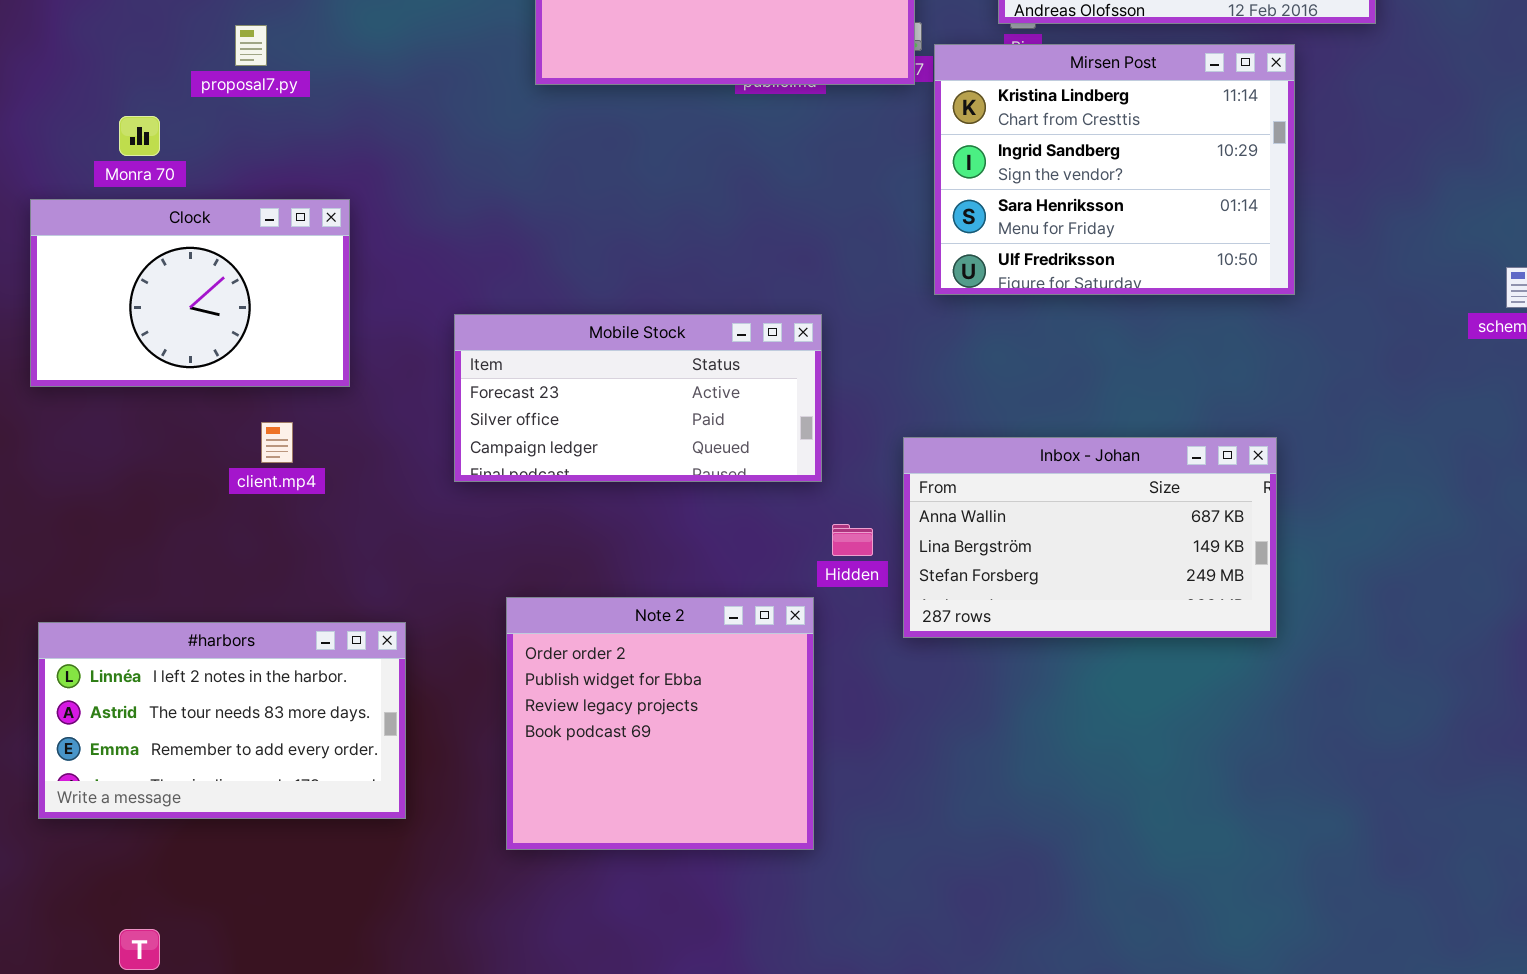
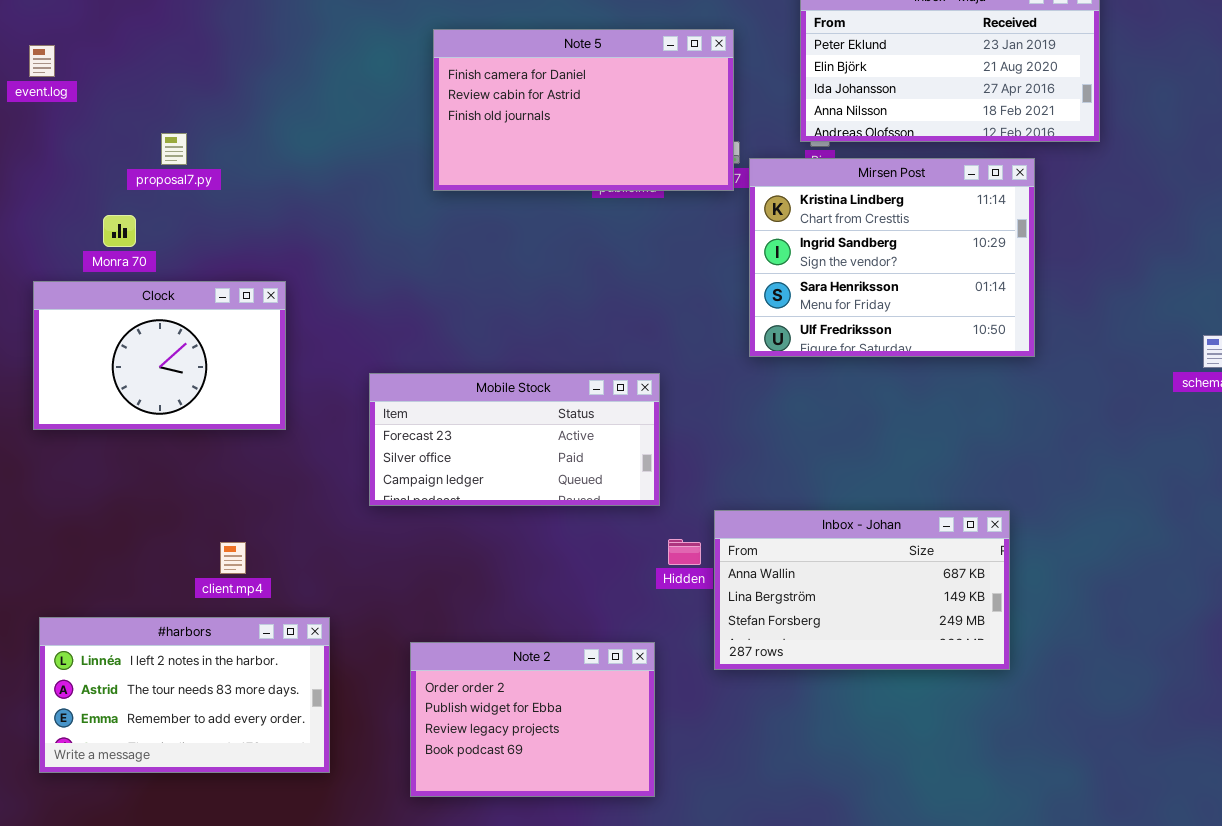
proposal7.py: [235,25,267,66] -> [161,133,187,165], moved
client.mp4: [261,422,293,463] -> [220,542,246,574], moved
Inbox - Johan: [903,437,1277,638] -> [714,510,1010,670], moved
Note 2: [506,597,814,850] -> [410,642,655,797], resized

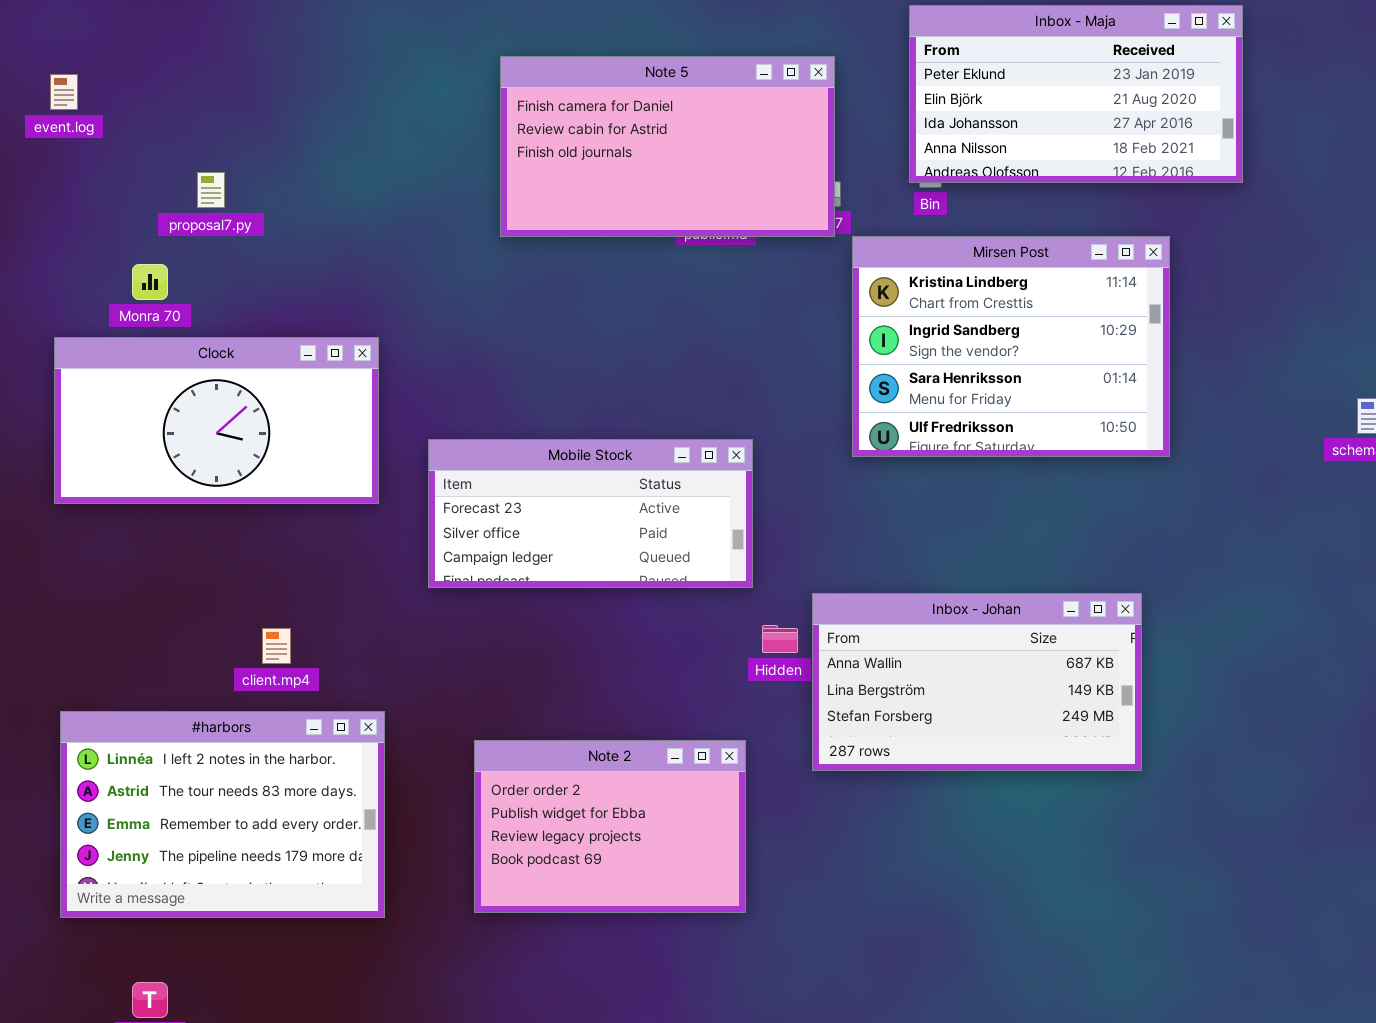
Mirsen Post: [749,158,1035,357] -> [852,236,1170,457], moved
Clock: [33,281,286,430] -> [54,337,379,504], resized
#harbors: [39,617,330,773] -> [60,711,385,918], resized

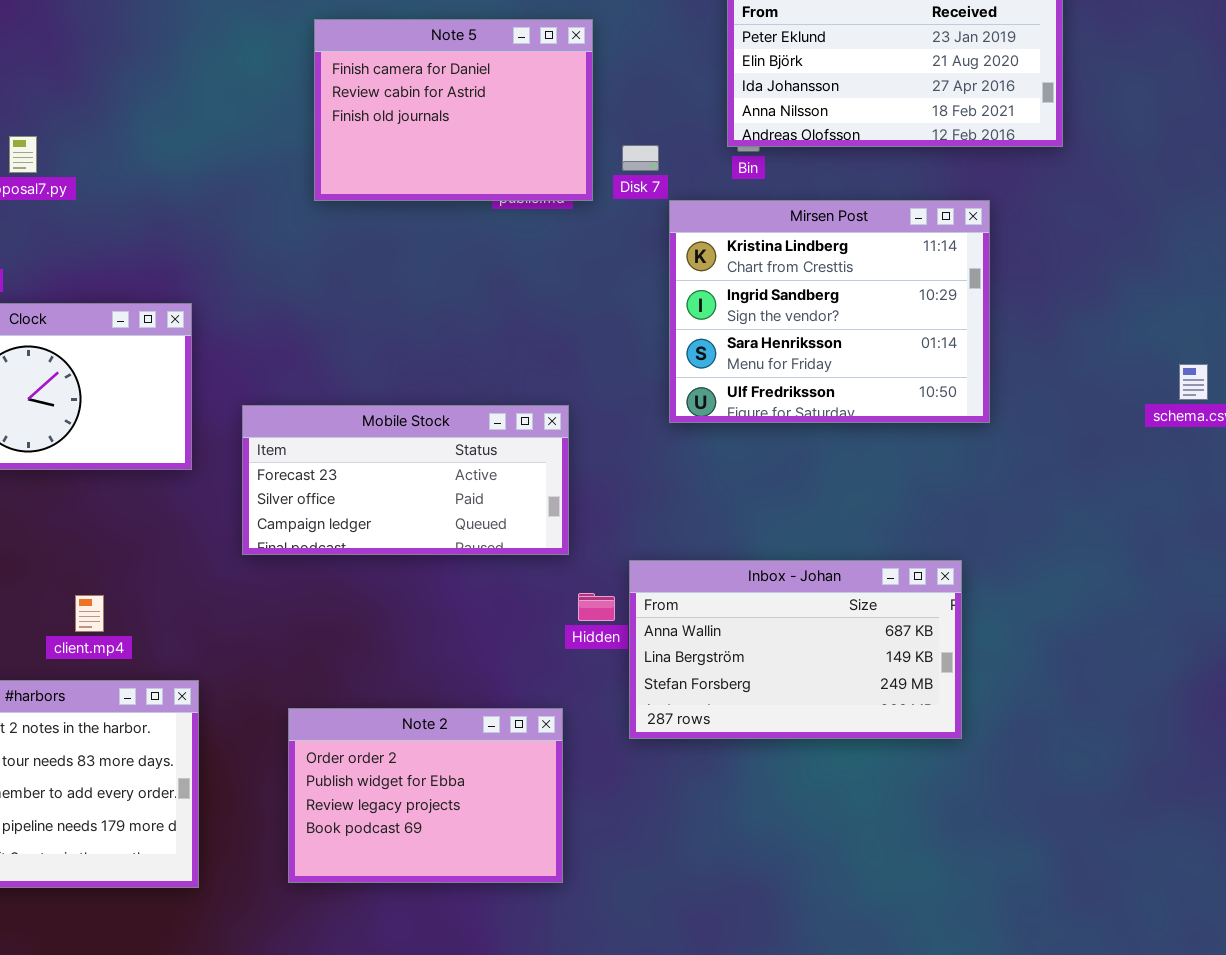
Note 5: [500,56,835,237] -> [314,19,593,201], resized

